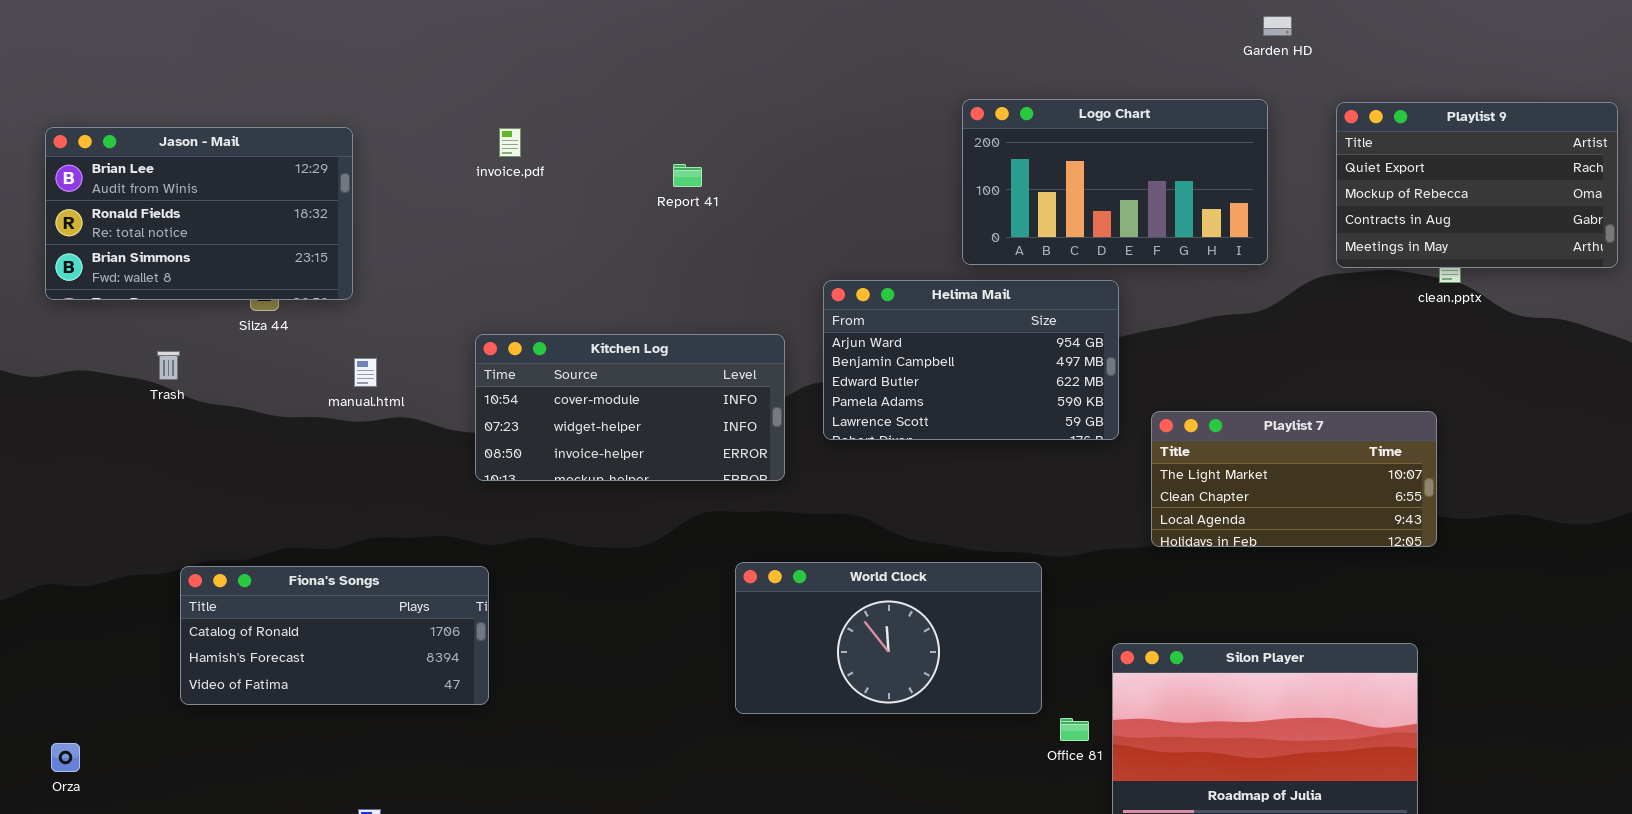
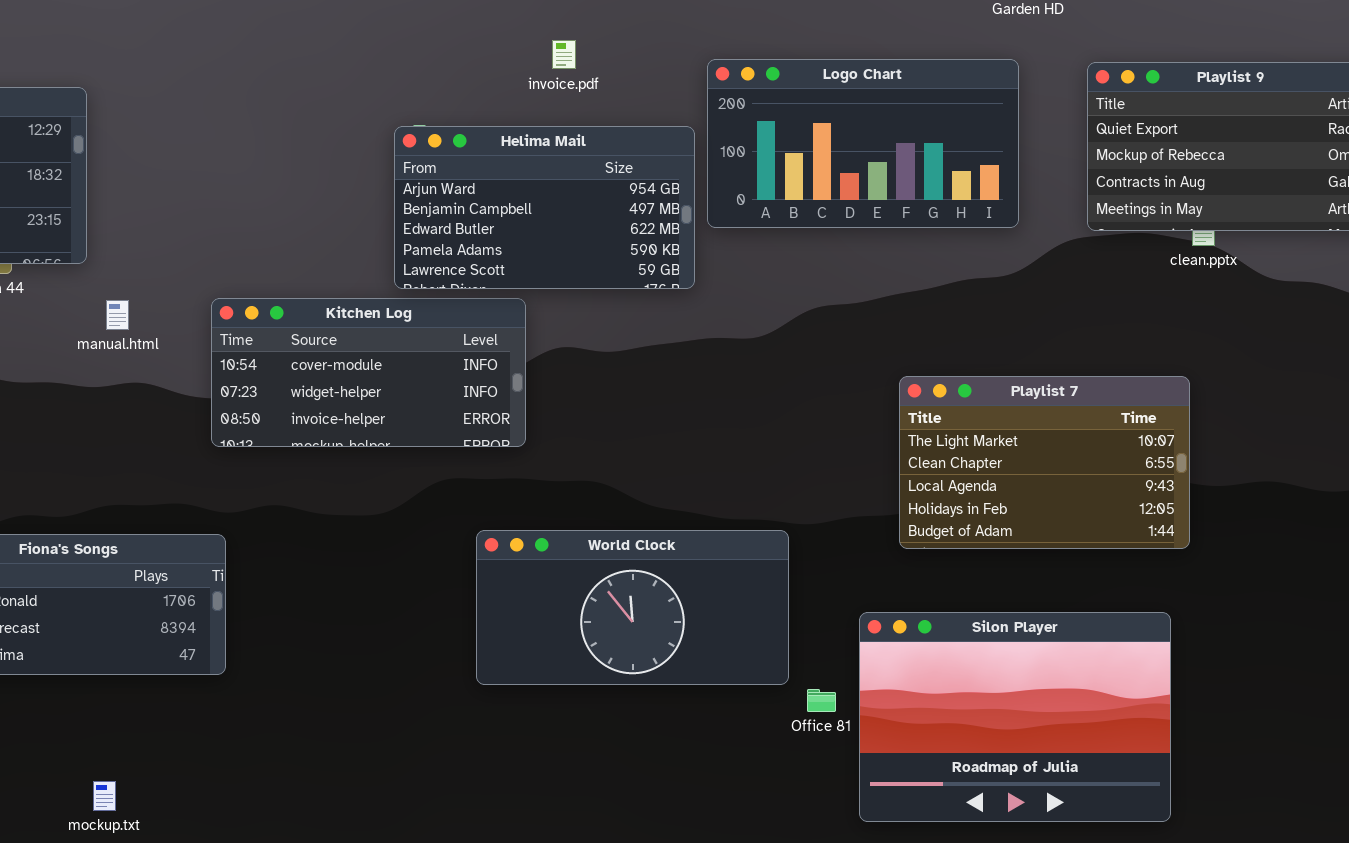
invoice.pdf: [499,128,521,157] -> [552,40,576,69], moved
Helima Mail: [823,280,1119,440] -> [394,126,695,289], moved
manual.html: [354,358,377,387] -> [106,300,129,330], moved
Playlist 7: [1151,411,1437,547] -> [899,376,1190,549], resized

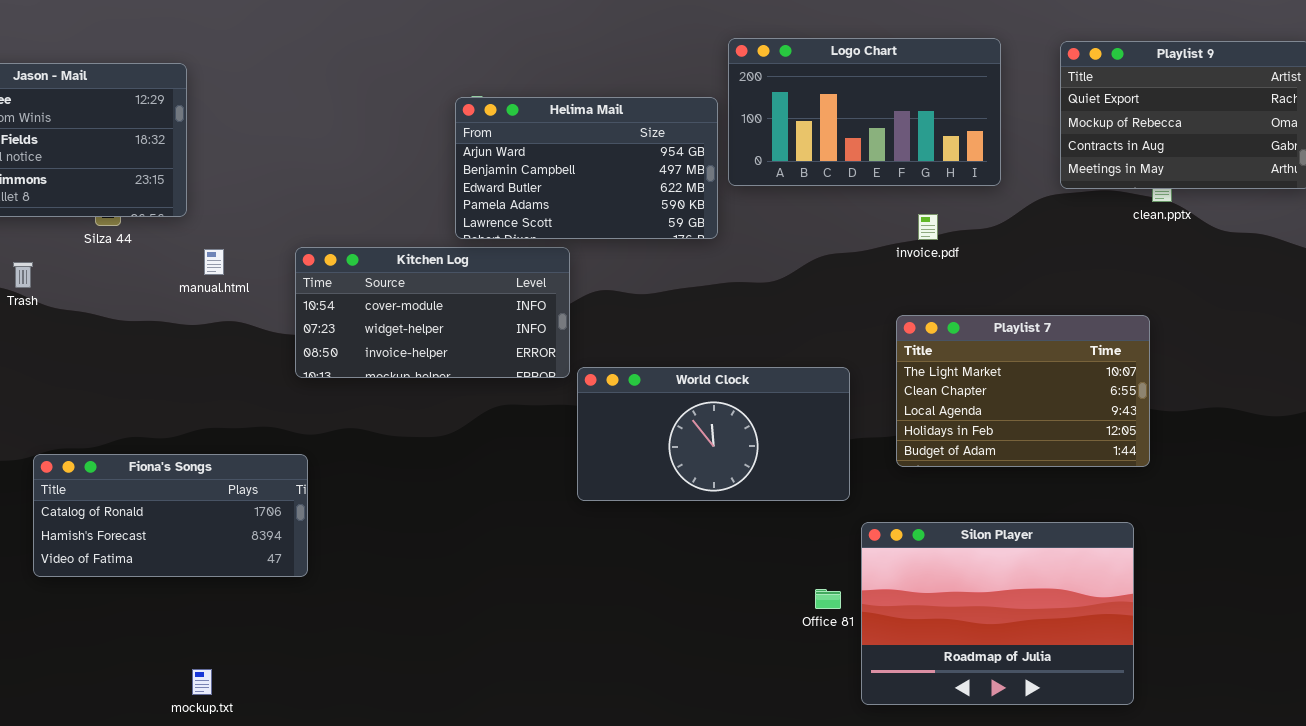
invoice.pdf: [552,40,576,69] -> [918,214,938,240], moved
World Clock: [476,530,789,685] -> [577,367,850,501], moved

